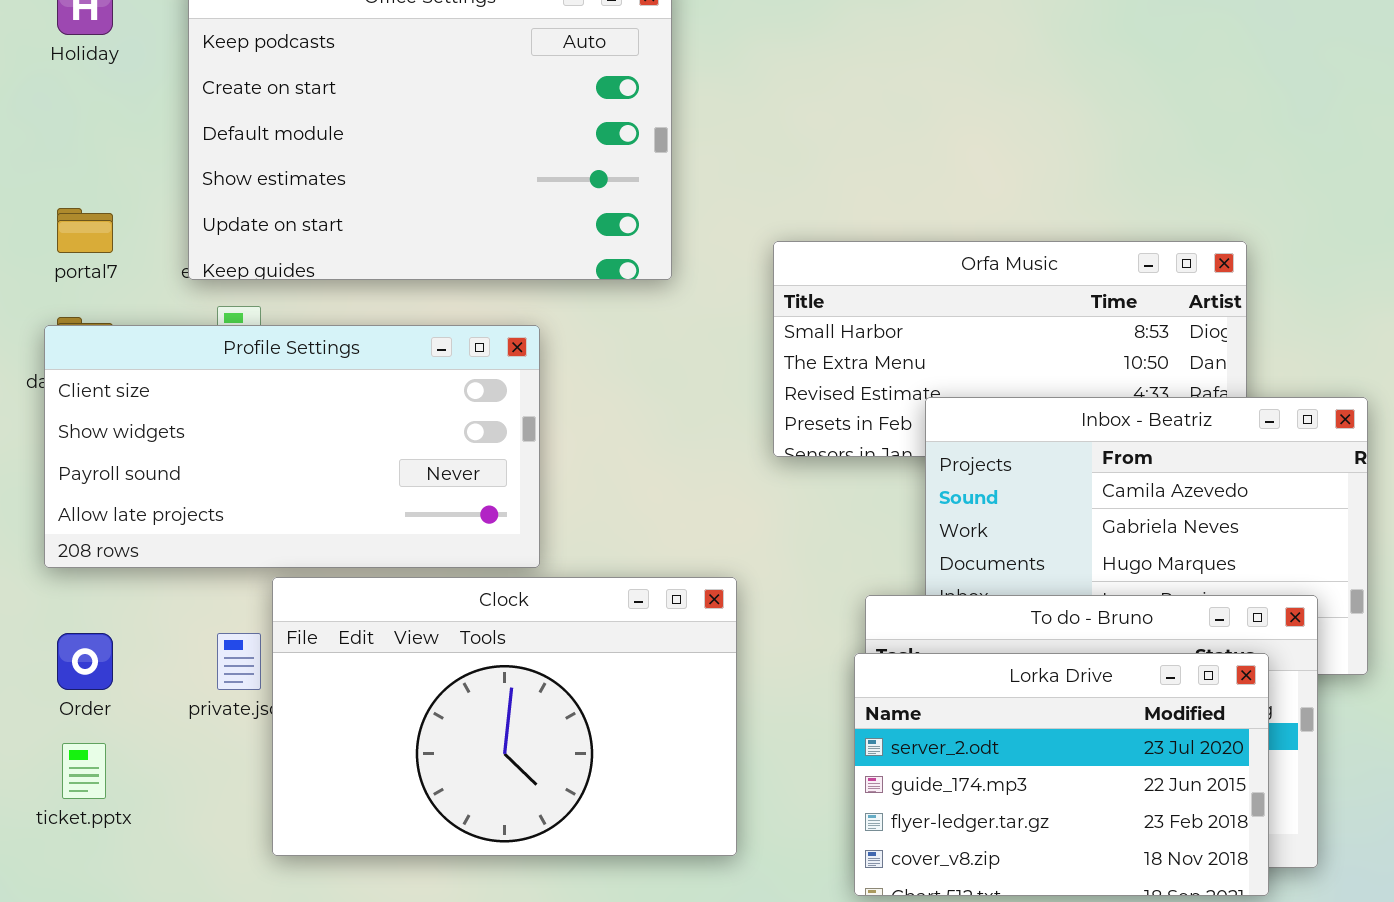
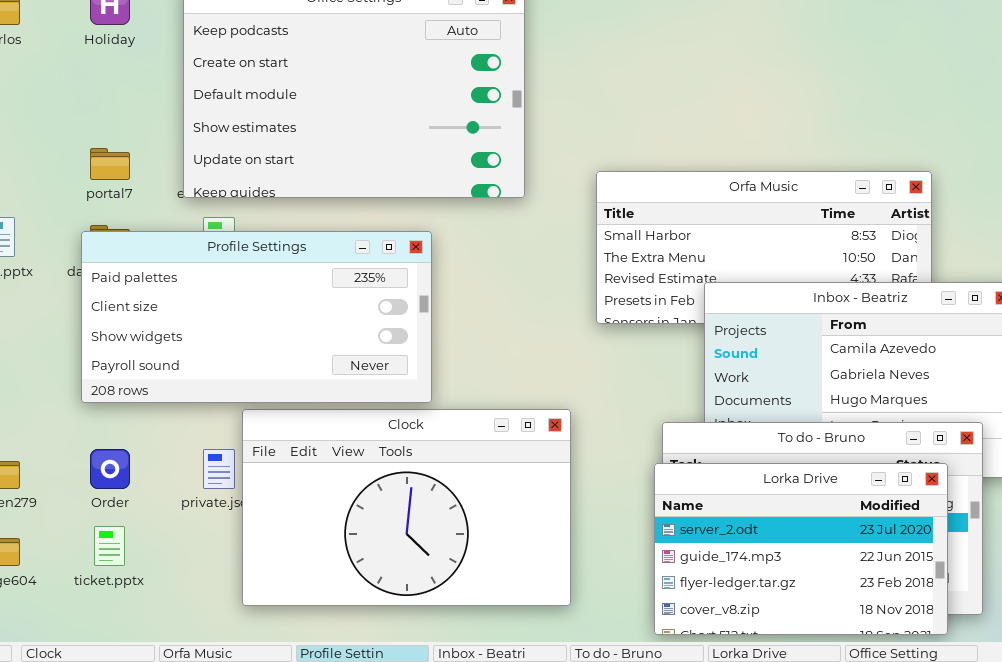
Profile Settings: [44,325,540,568] -> [81,231,432,403], scrolled up 1 row

